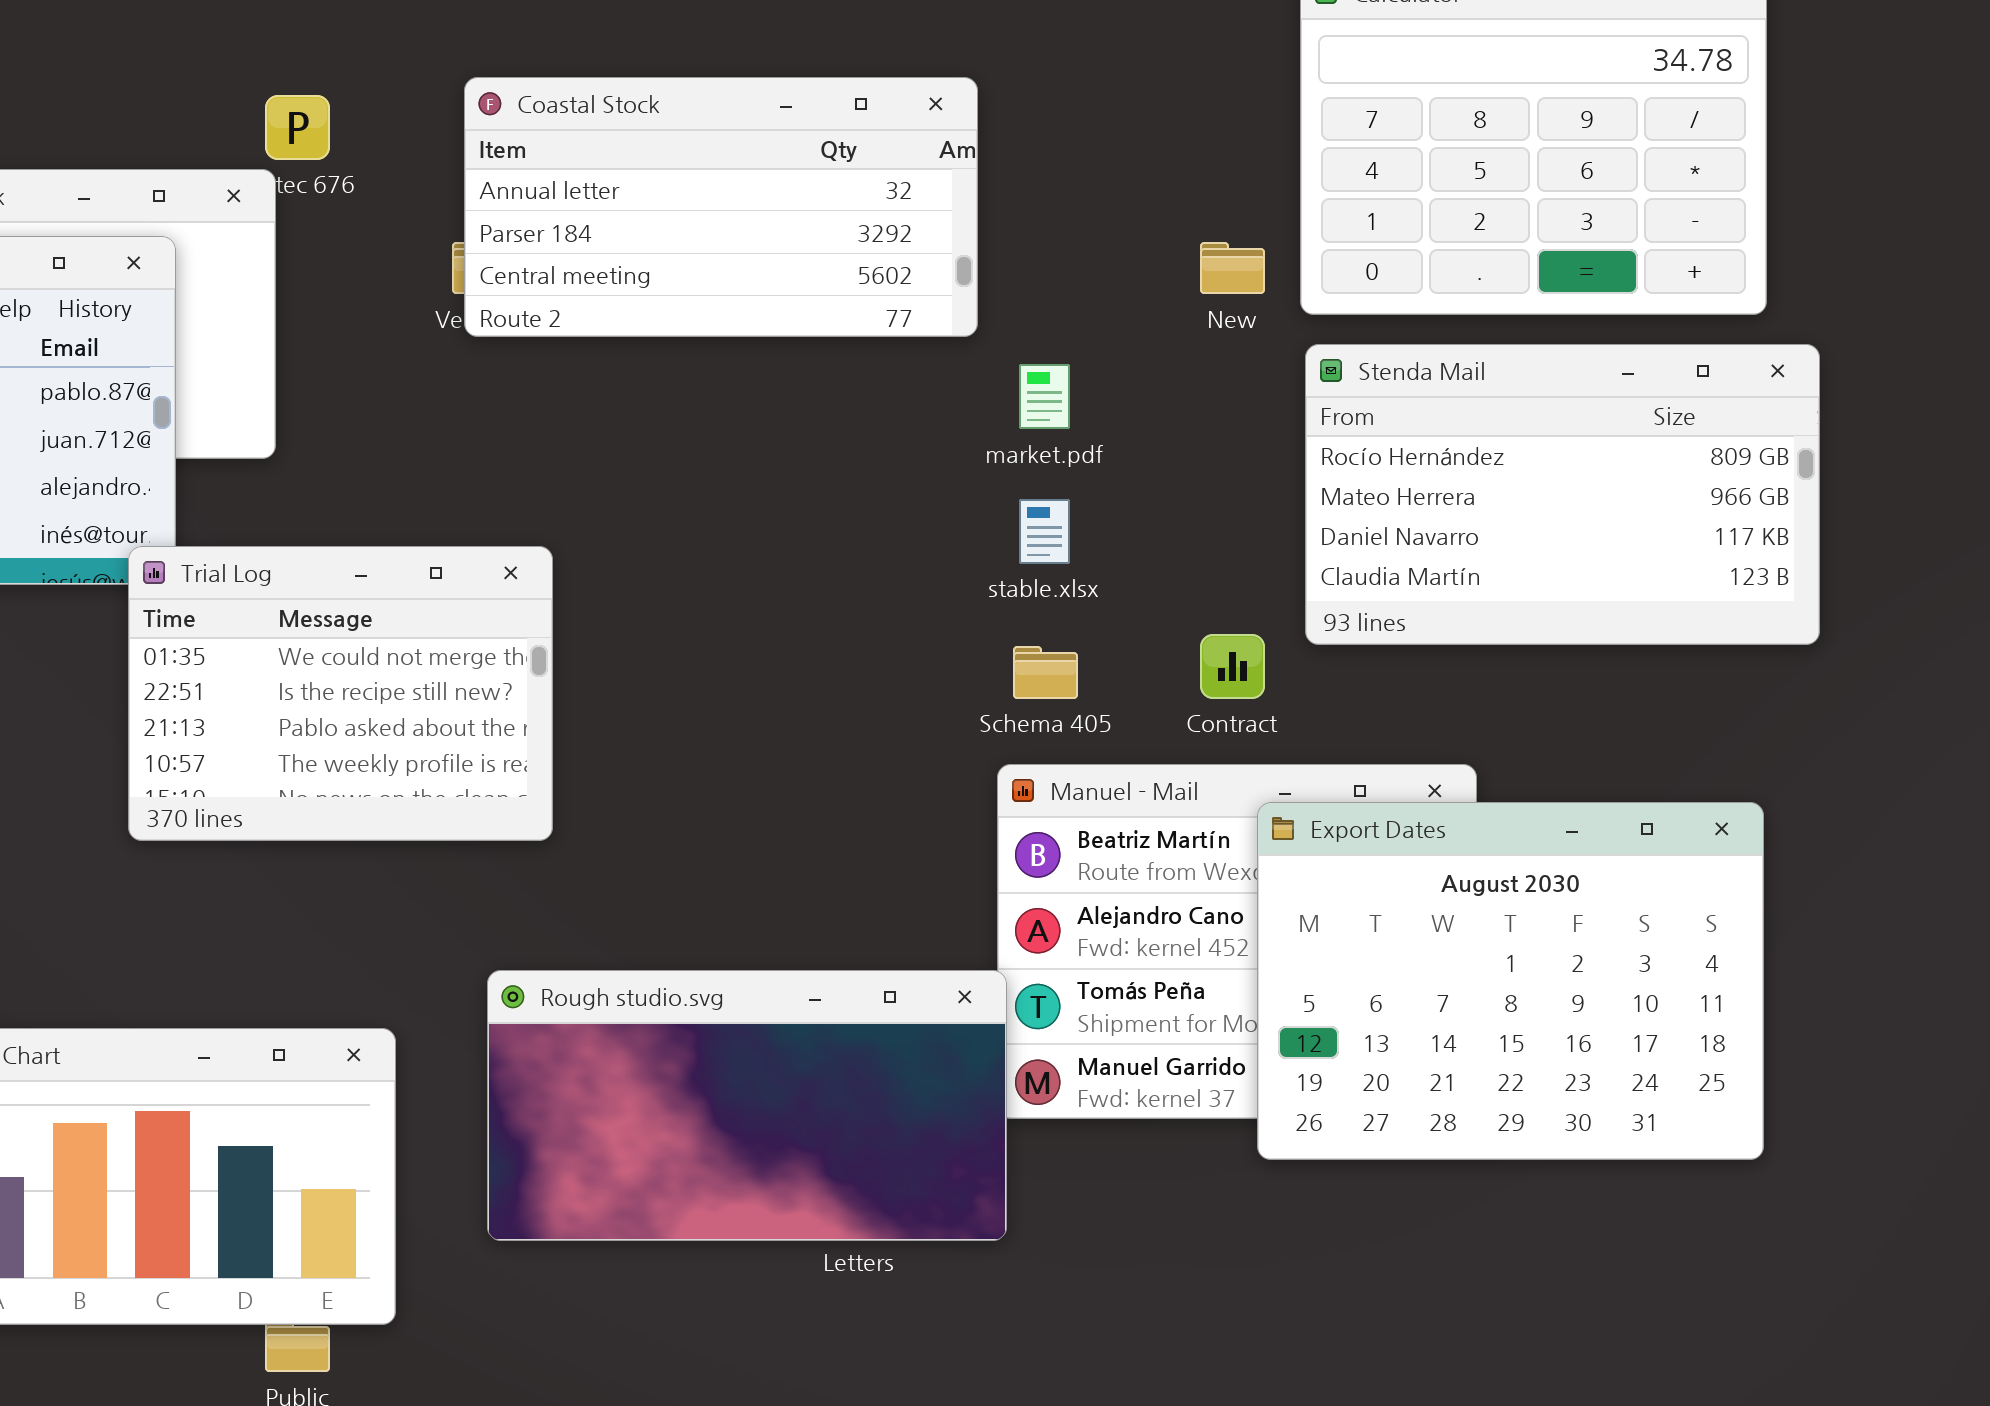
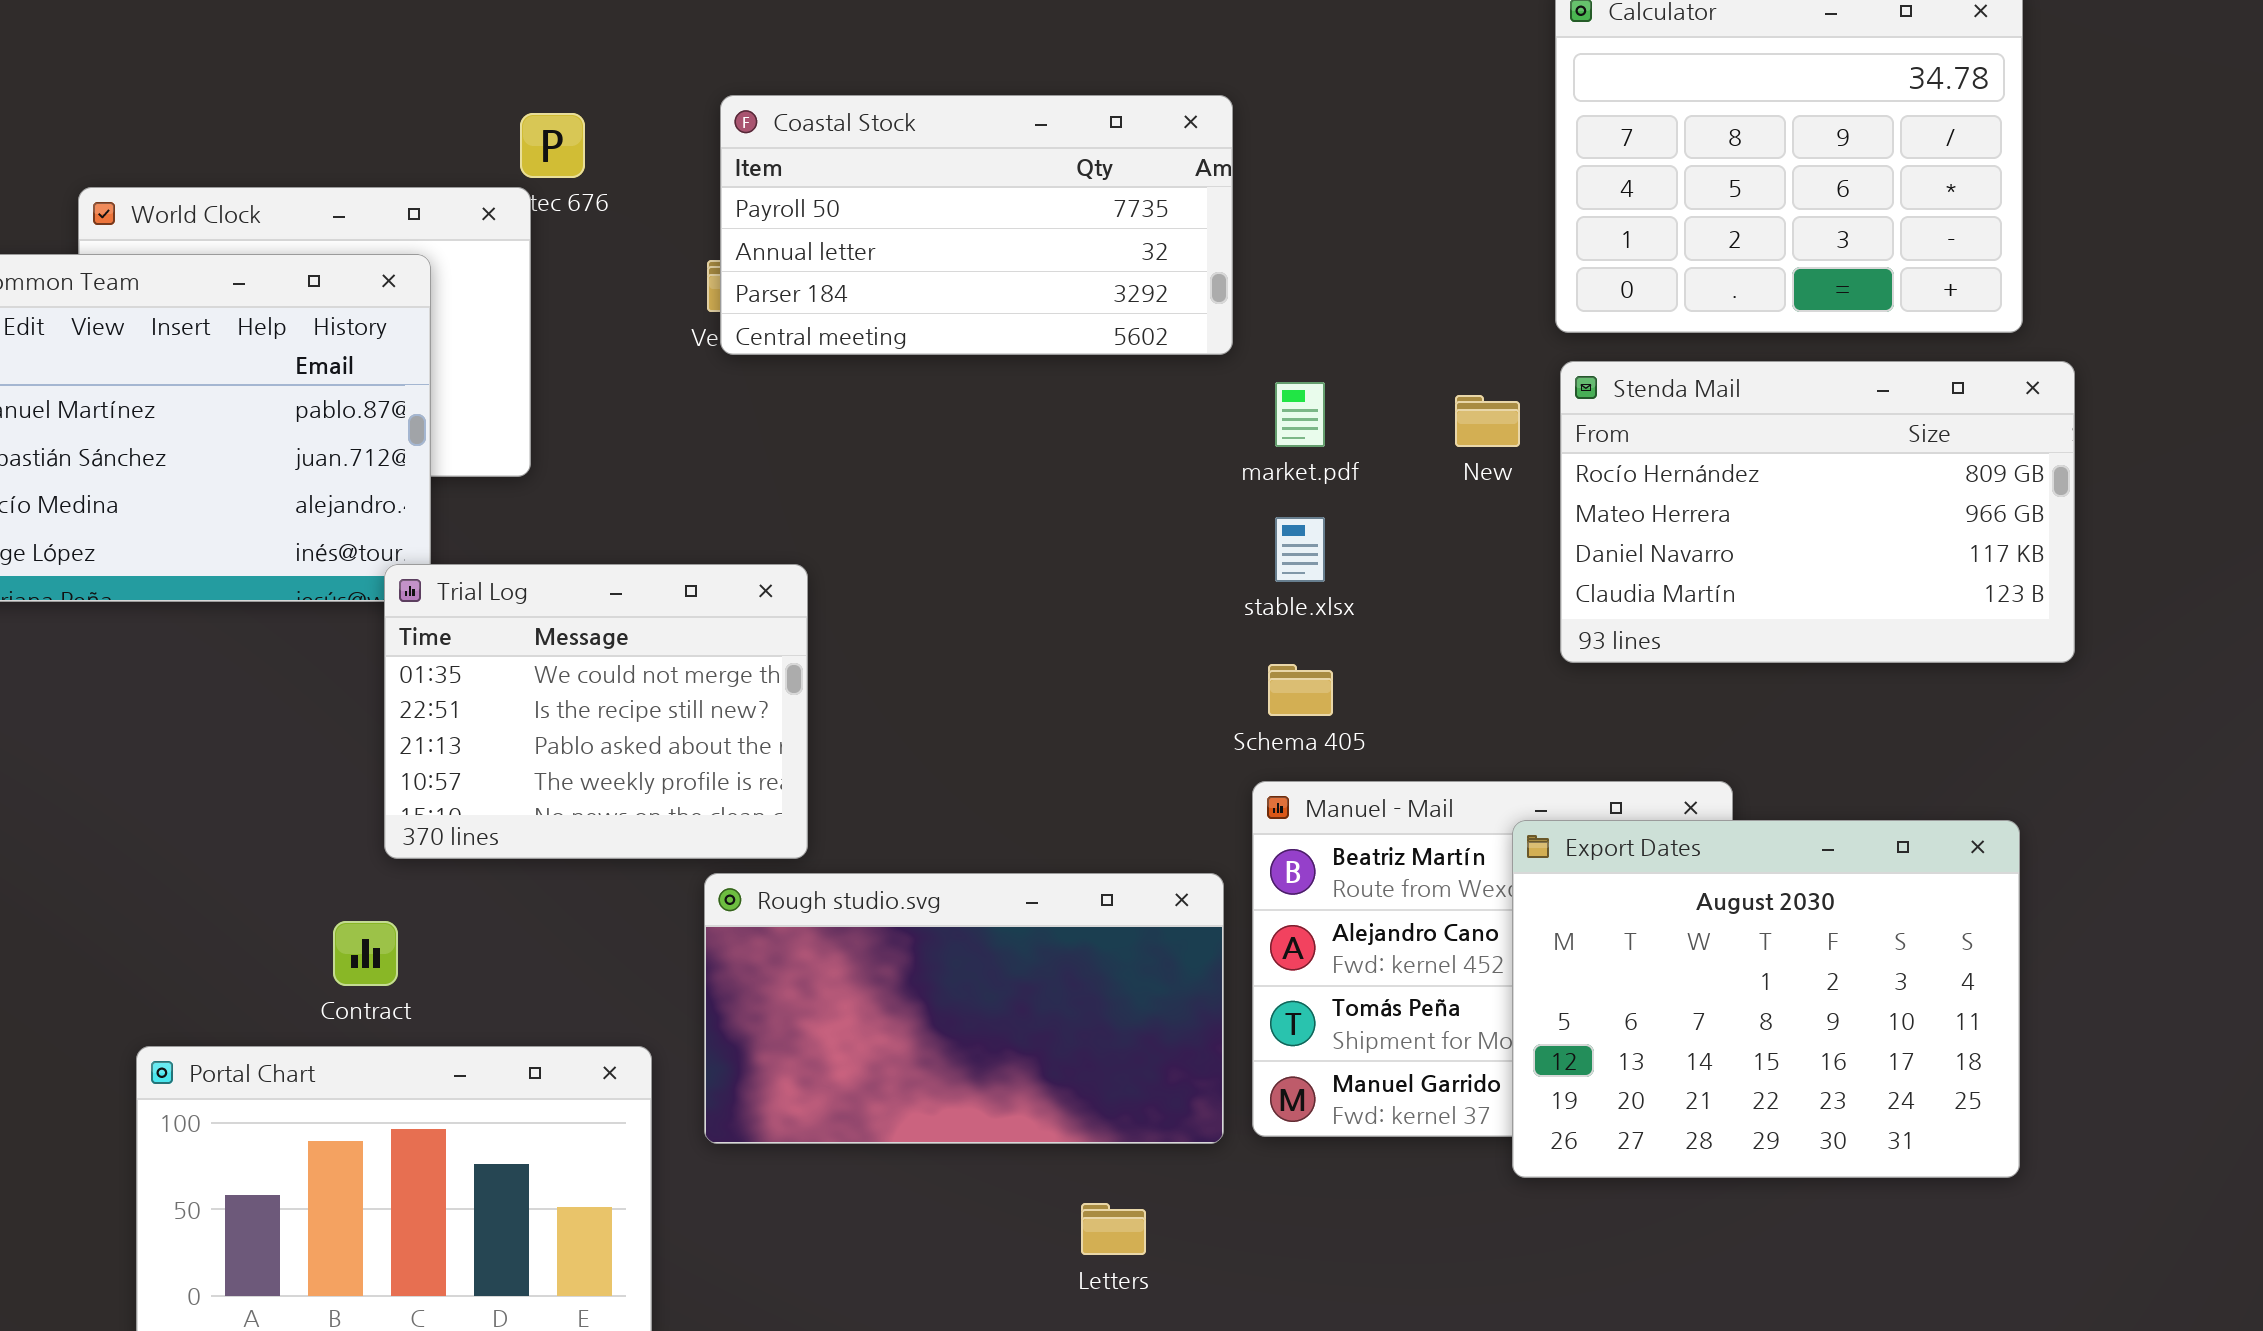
Coastal Stock: [464,77,978,337] -> [720,95,1233,355], scrolled up 1 row
New: [1200,242,1265,294] -> [1455,395,1520,447], moved
Contract: [1200,634,1265,699] -> [333,921,398,986], moved
Rough studio.svg: [487,970,1007,1241] -> [704,873,1224,1144], moved

